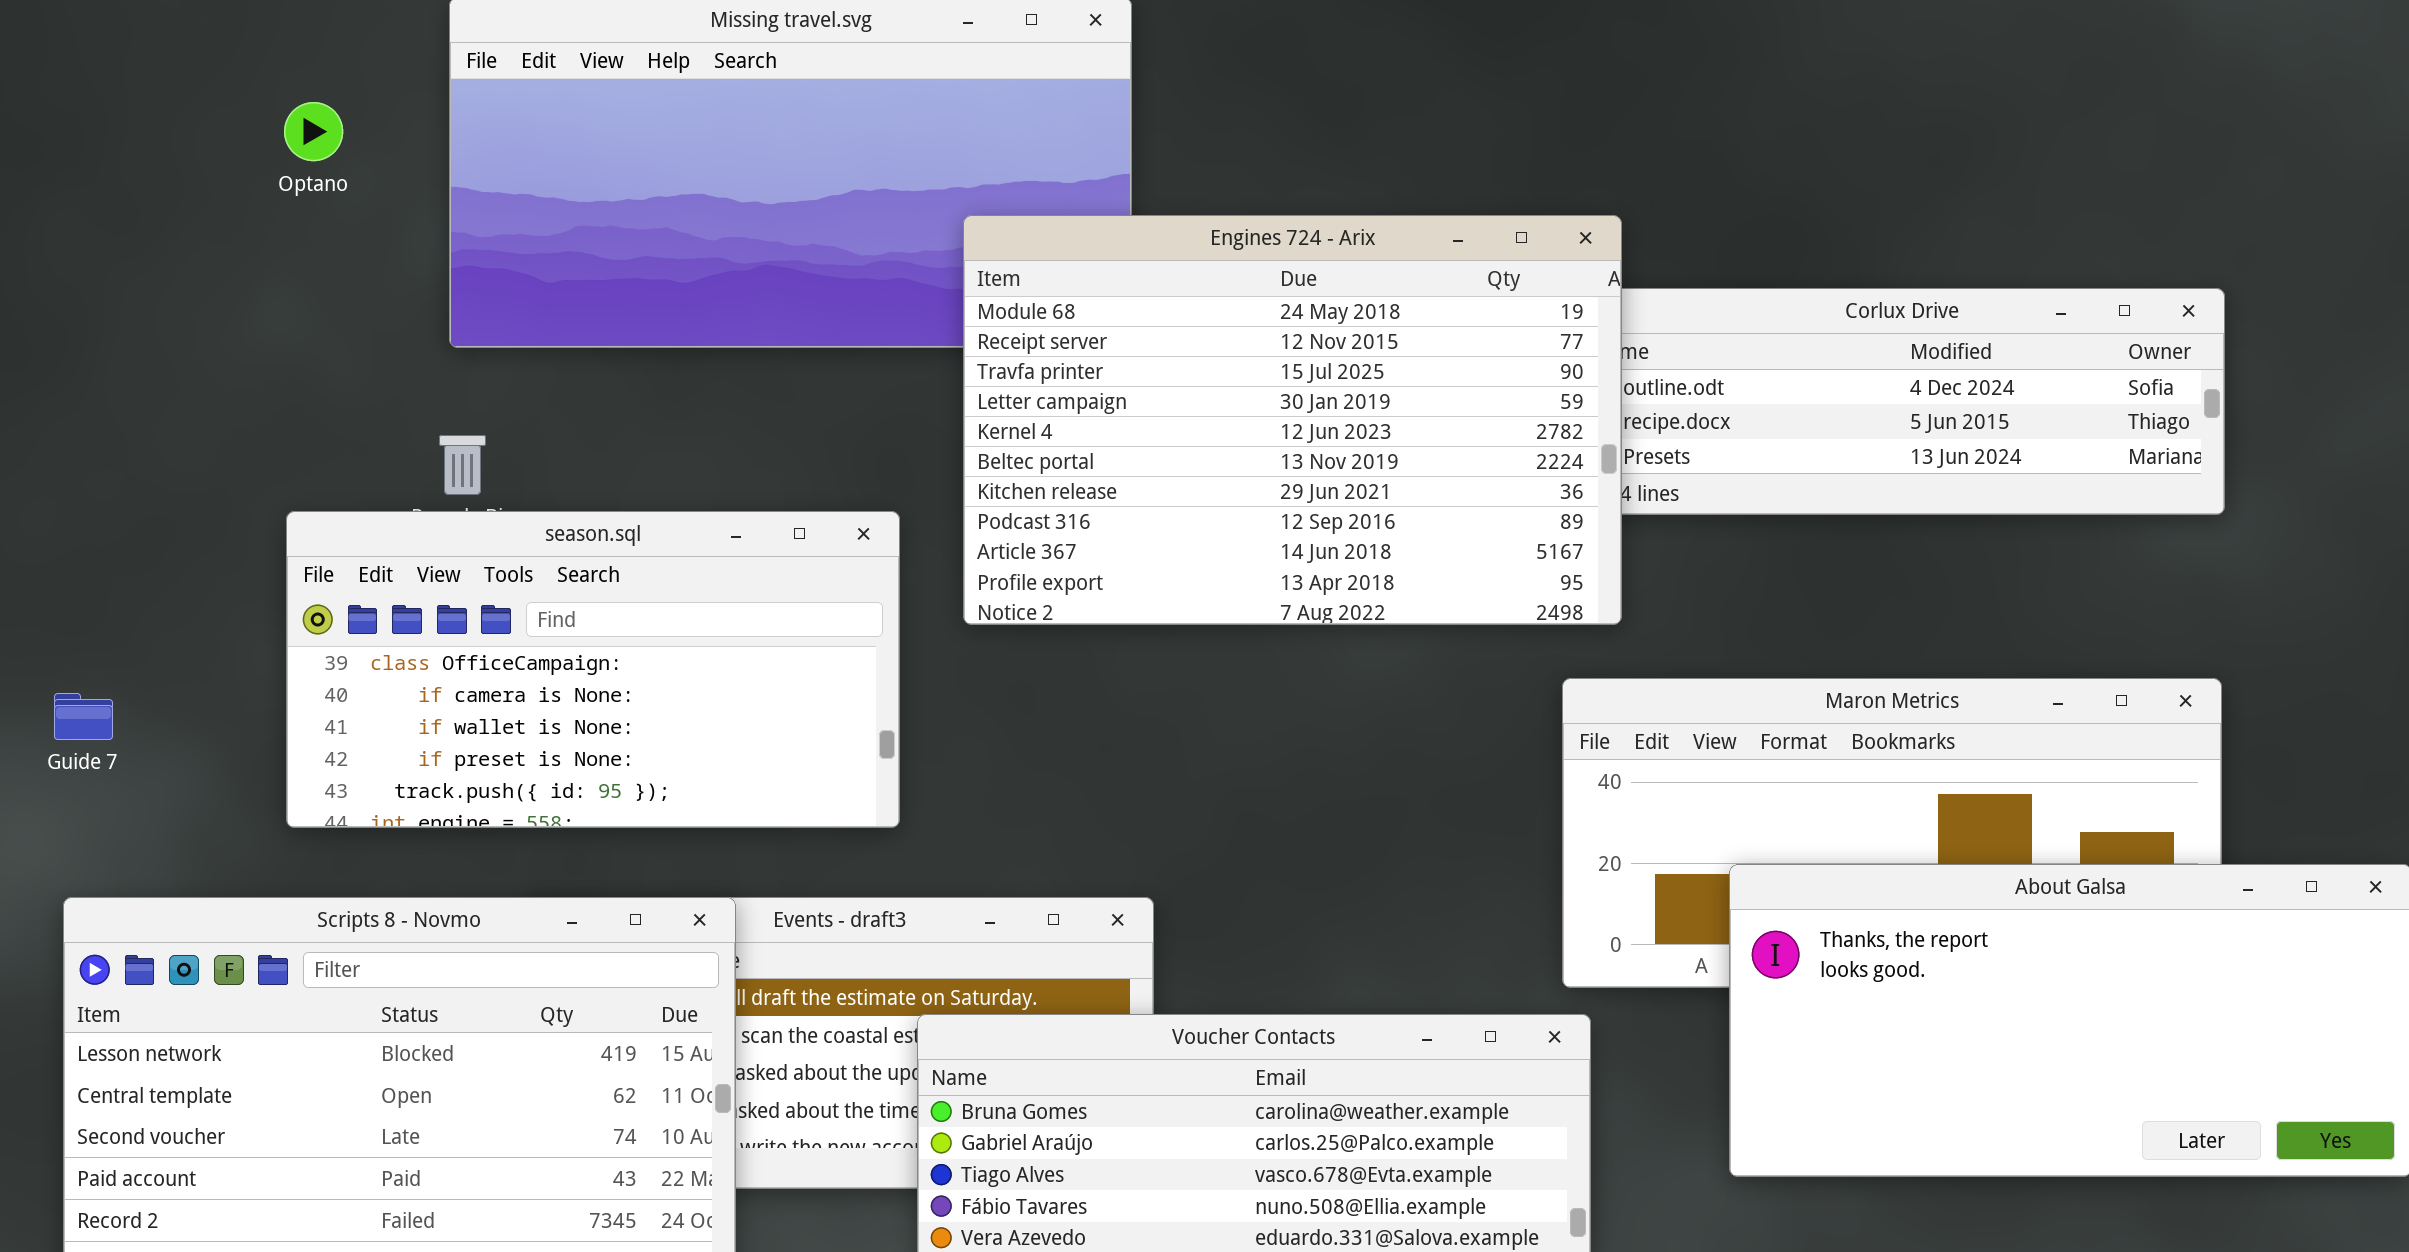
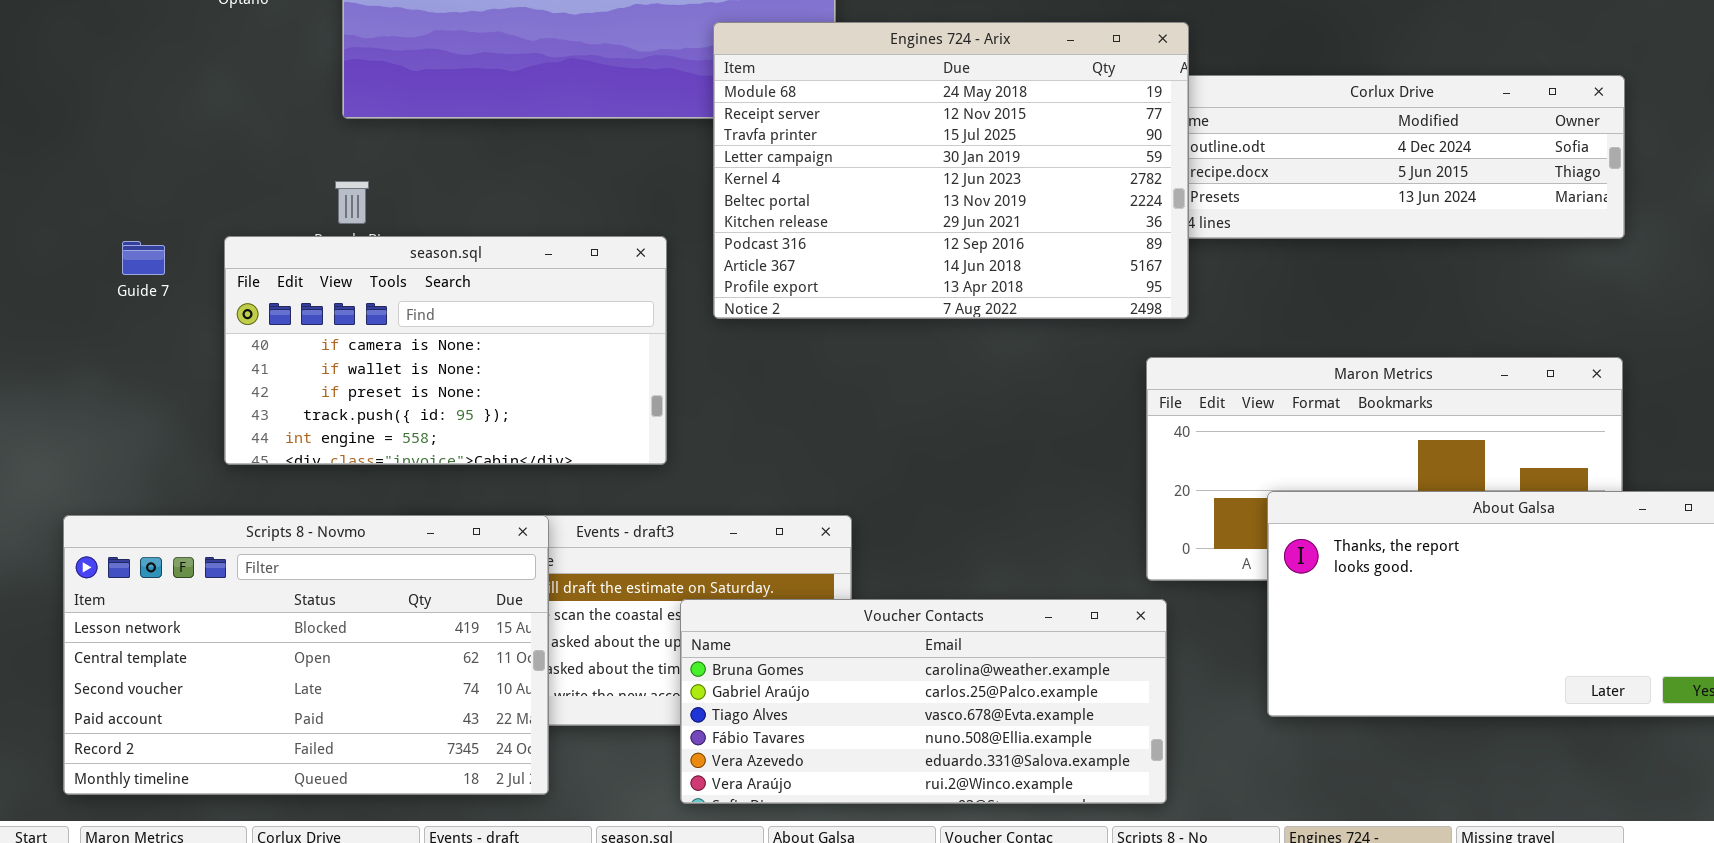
season.sql: [286,511,900,828] -> [224,236,667,465], scrolled down 1 row
Guide 7: [54,693,113,740] -> [122,241,165,275], moved

